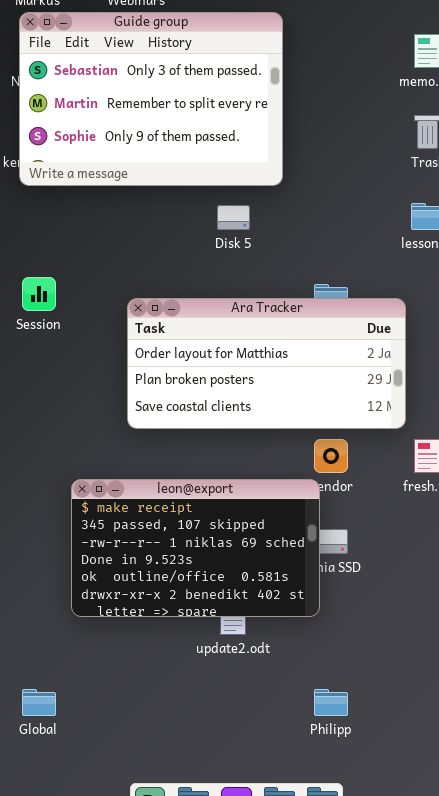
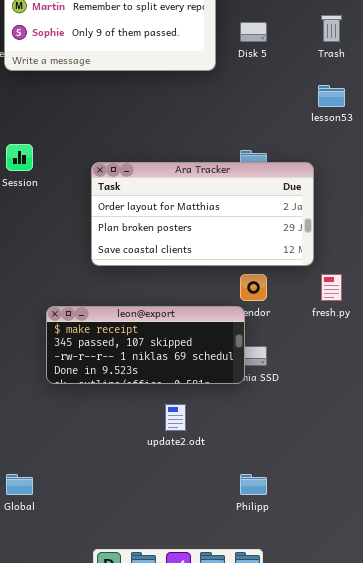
Disk 5: [217,205,250,230] -> [240,22,267,42], moved
leon@export: [71,479,320,617] -> [46,306,245,384], resized

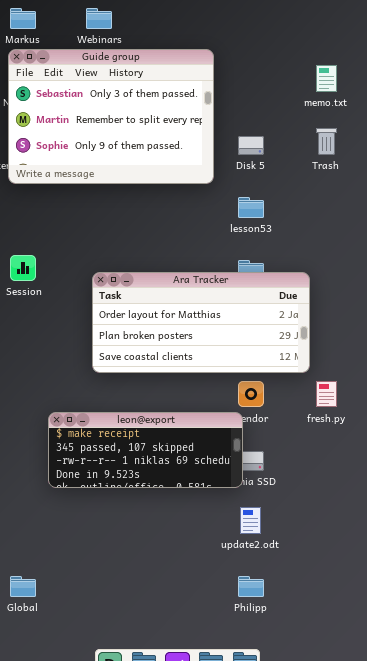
lesson53: [318,85,345,107] -> [238,197,264,218], moved
update2.odt: [165,404,186,431] -> [240,507,261,534], moved

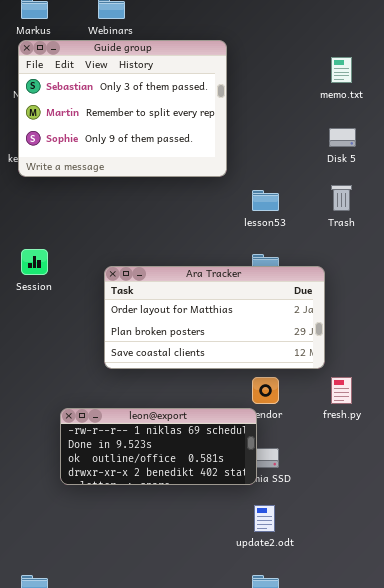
Trash: [316,128,337,155] -> [331,185,352,211], moved
Disk 5: [238,136,264,155] -> [329,128,356,147], moved
leon@export: [48,412,243,488] -> [60,408,257,485], scrolled down 2 rows

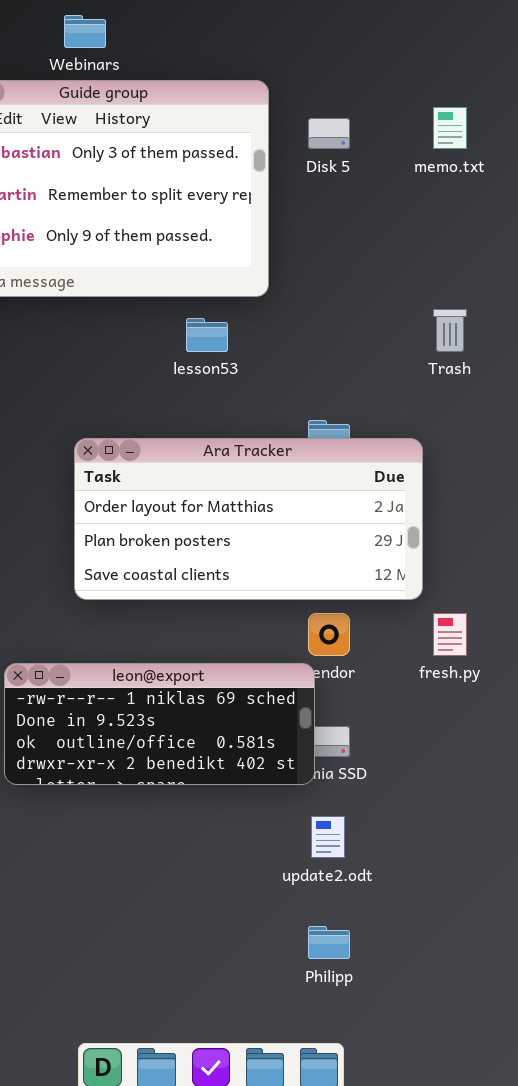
Disk 5: [329,128,356,147] -> [308,118,350,149], moved
lesson53: [252,190,279,211] -> [186,318,228,352], moved

